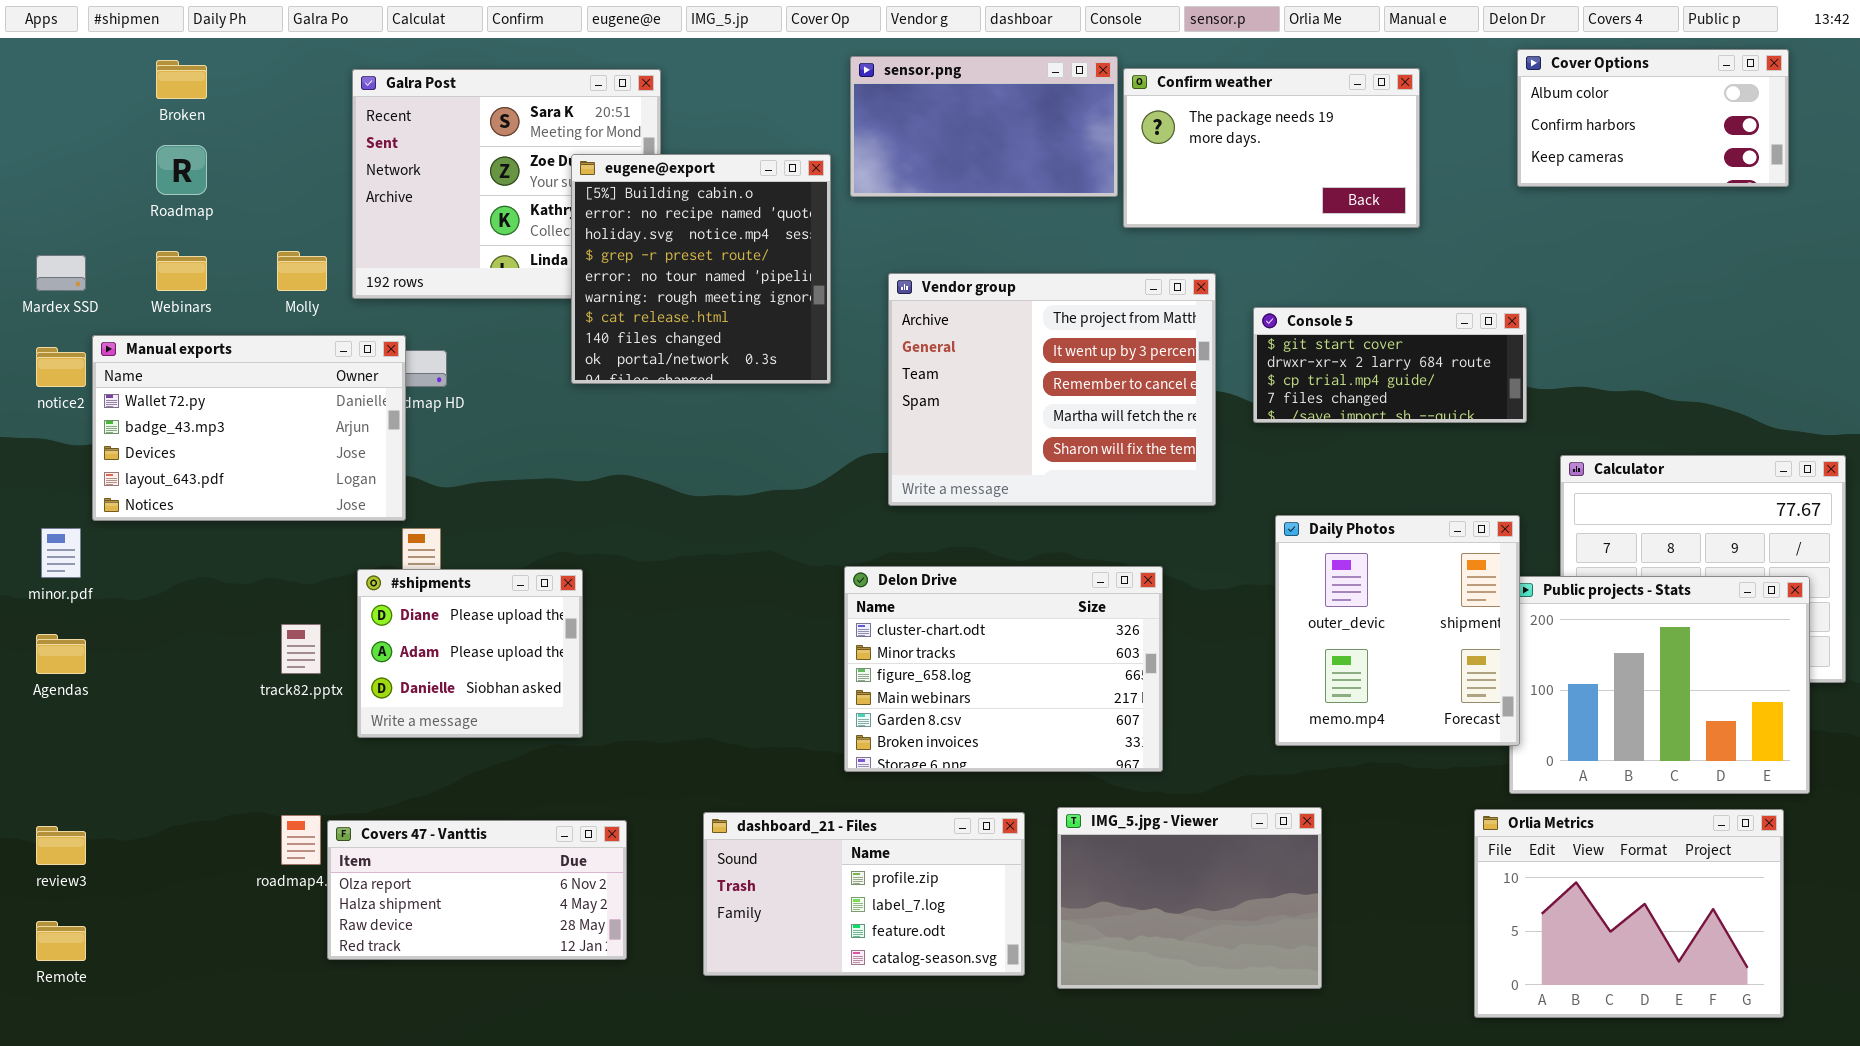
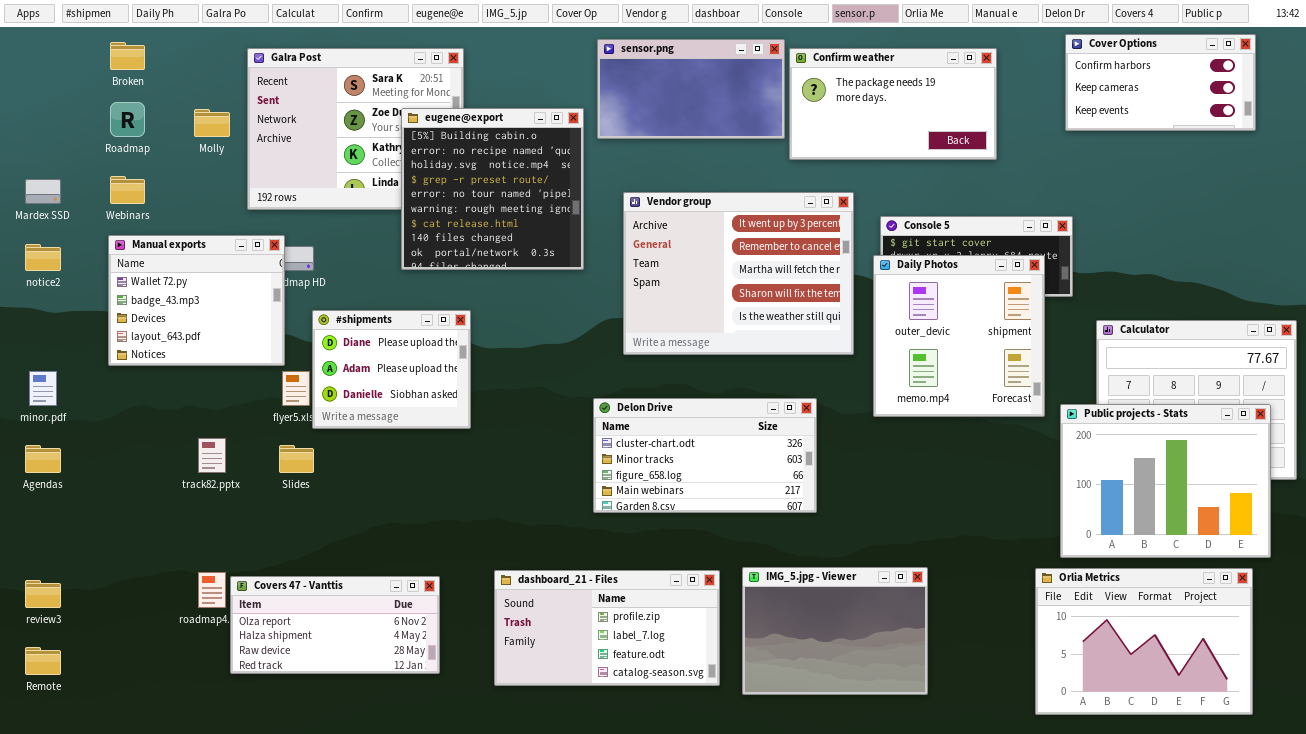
Cover Options: [1517,49,1789,187] -> [1065,34,1256,131], scrolled down 1 row
Molly: [277,251,327,291] -> [194,109,230,137], moved
Vendor group: [888,273,1216,506] -> [623,192,854,355], scrolled down 1 row
Manual exports: [92,335,406,521] -> [108,235,285,366], resized
Daily Photos: [1275,515,1520,746] -> [873,255,1045,417], moved
Delon Drive: [844,566,1163,772] -> [593,398,817,513], resized
#shipments: [357,569,583,738] -> [312,310,471,429], moved

